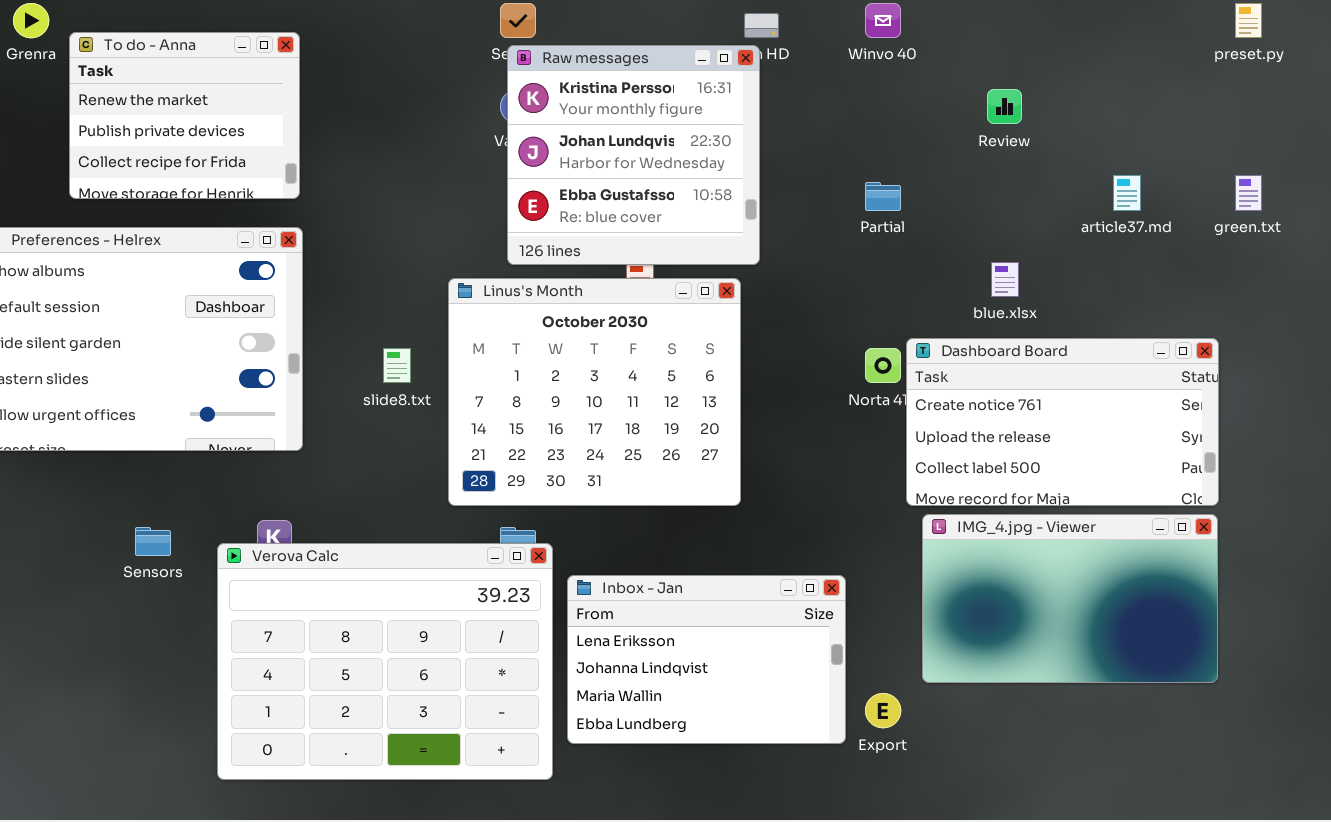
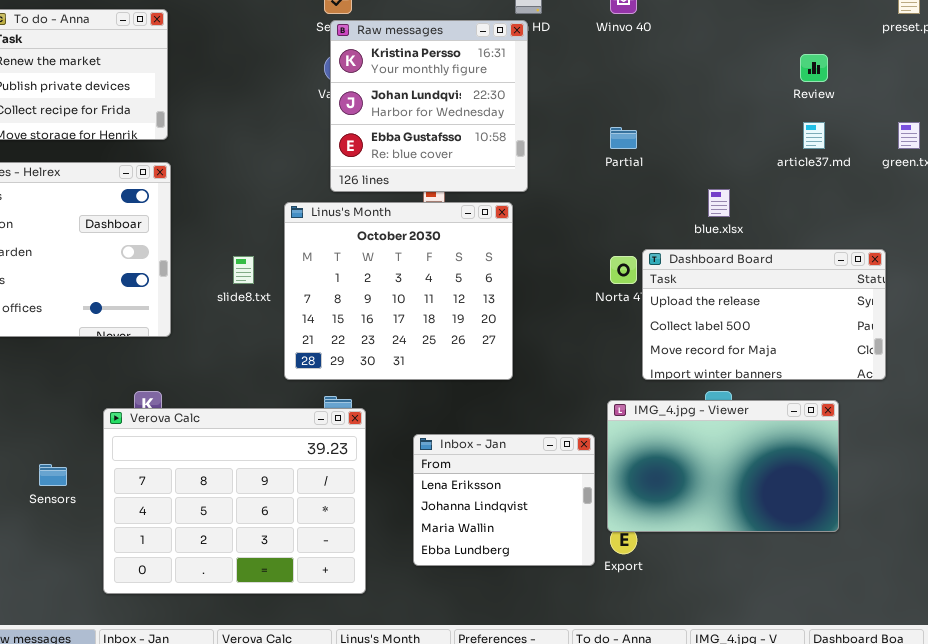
Review: [987,89,1022,124] -> [800,54,828,82], moved
Dashboard Board: [906,338,1219,506] -> [642,249,886,380], scrolled down 1 row
IMG_4.jpg - Viewer: [922,514,1218,683] -> [607,400,839,532], moved
Sensors: [135,527,171,556] -> [39,464,67,486], moved
Inbox - Jan: [567,575,846,744] -> [413,434,595,566], resized

